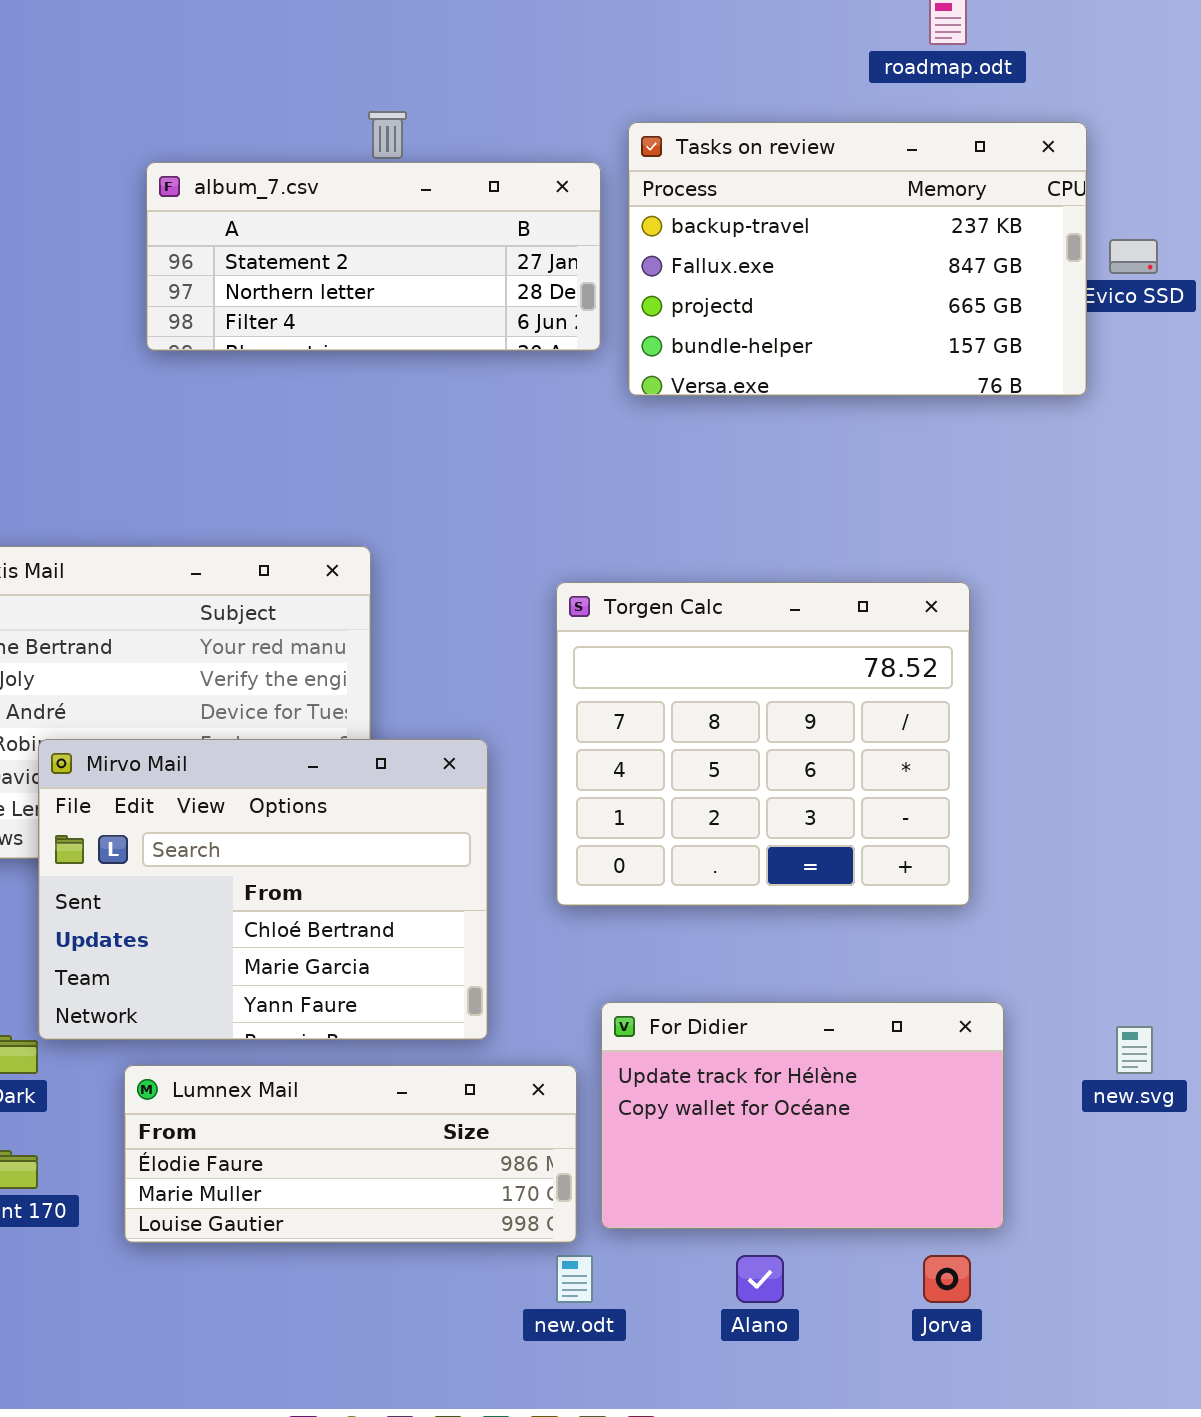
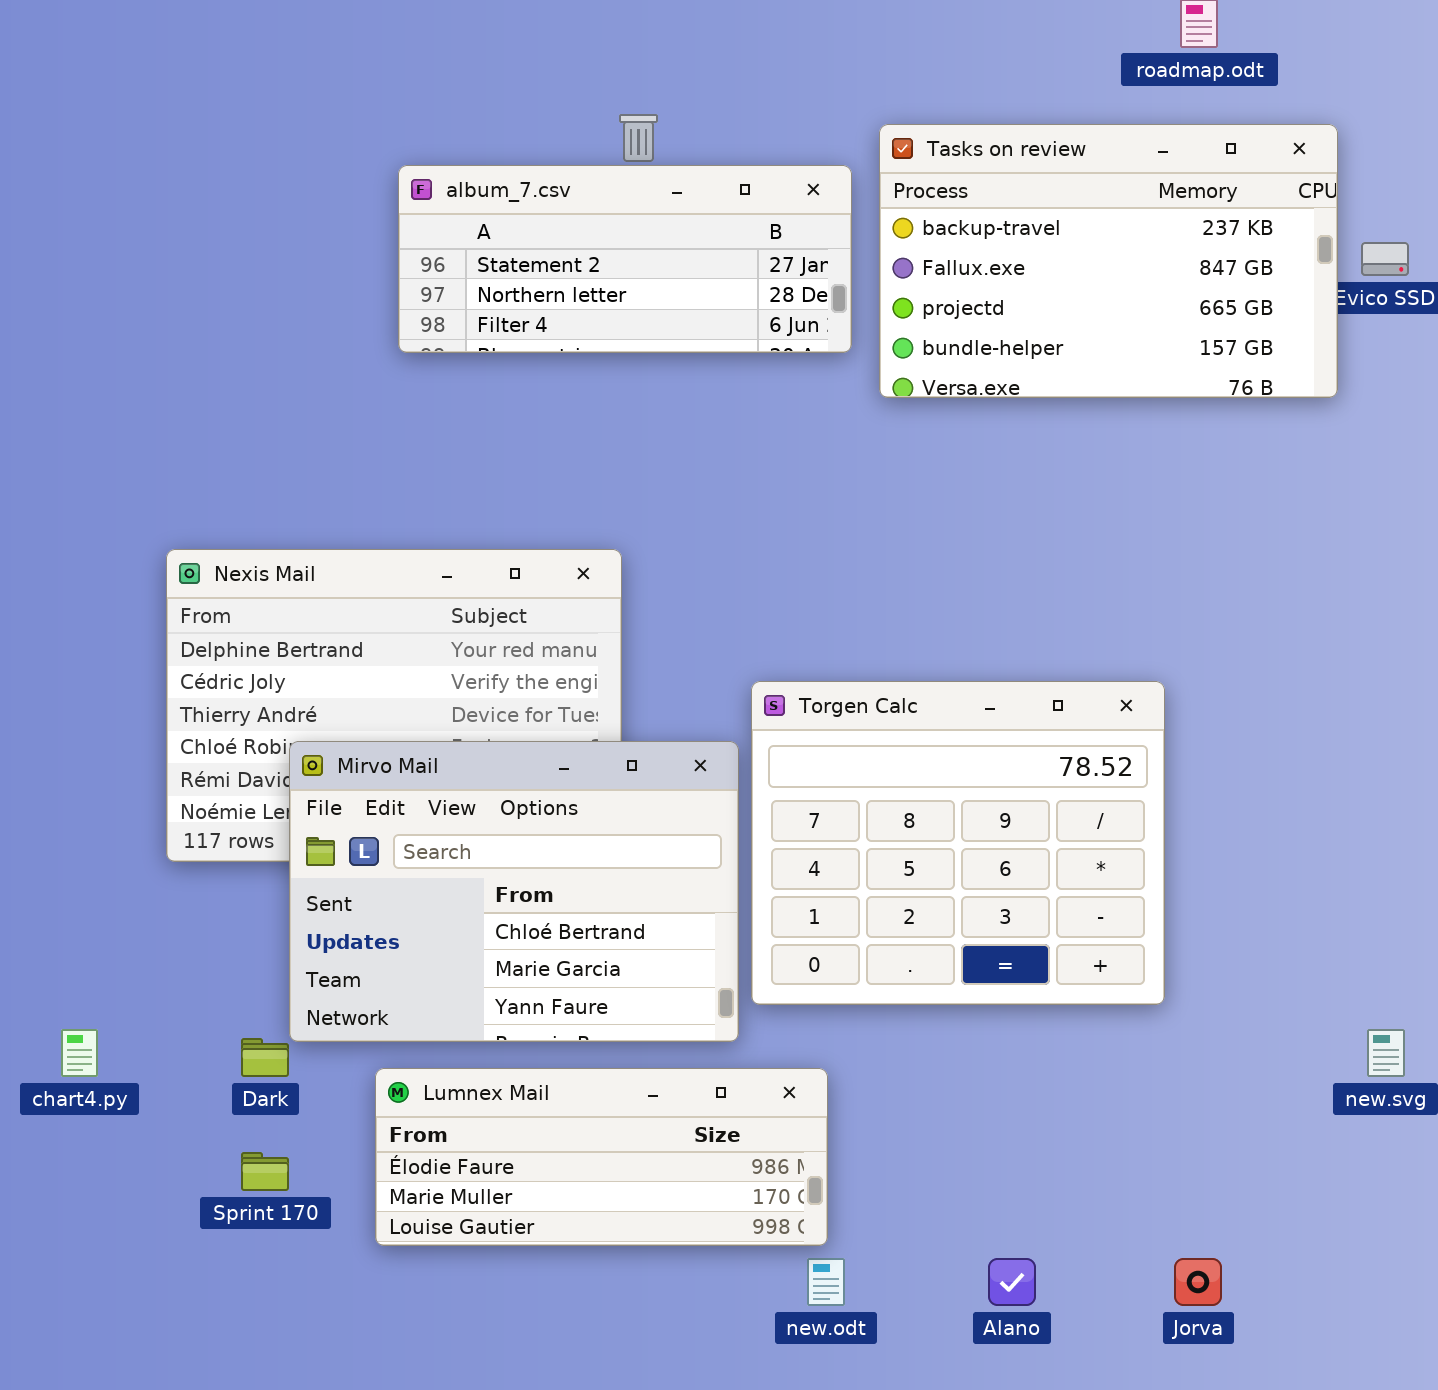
Torgen Calc: [556,582,970,906] -> [751,681,1165,1005], moved
For Didier: [601,1002,1004,1229] -> none, closed

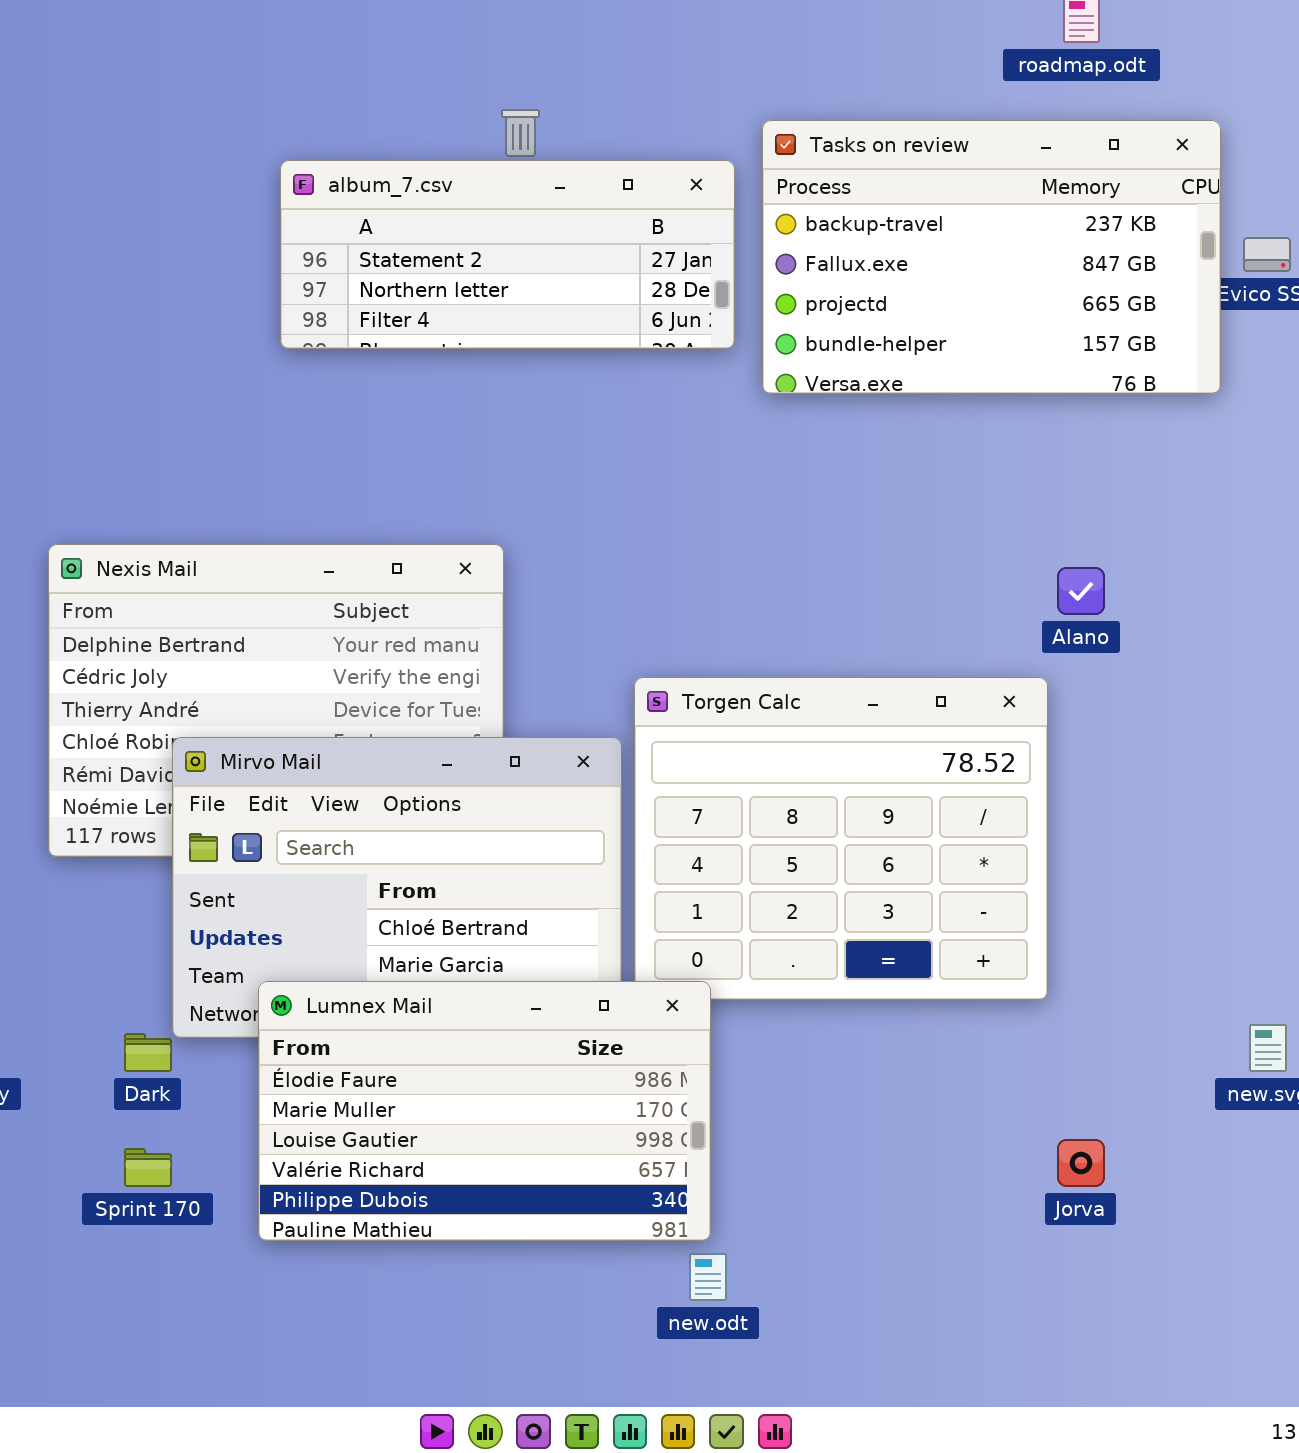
Lumnex Mail: [375,1068,828,1246] -> [258,981,711,1241], resized
Alano: [988,1258,1036,1306] -> [1057,567,1105,615], moved
Jorva: [1174,1258,1222,1306] -> [1057,1139,1105,1187], moved

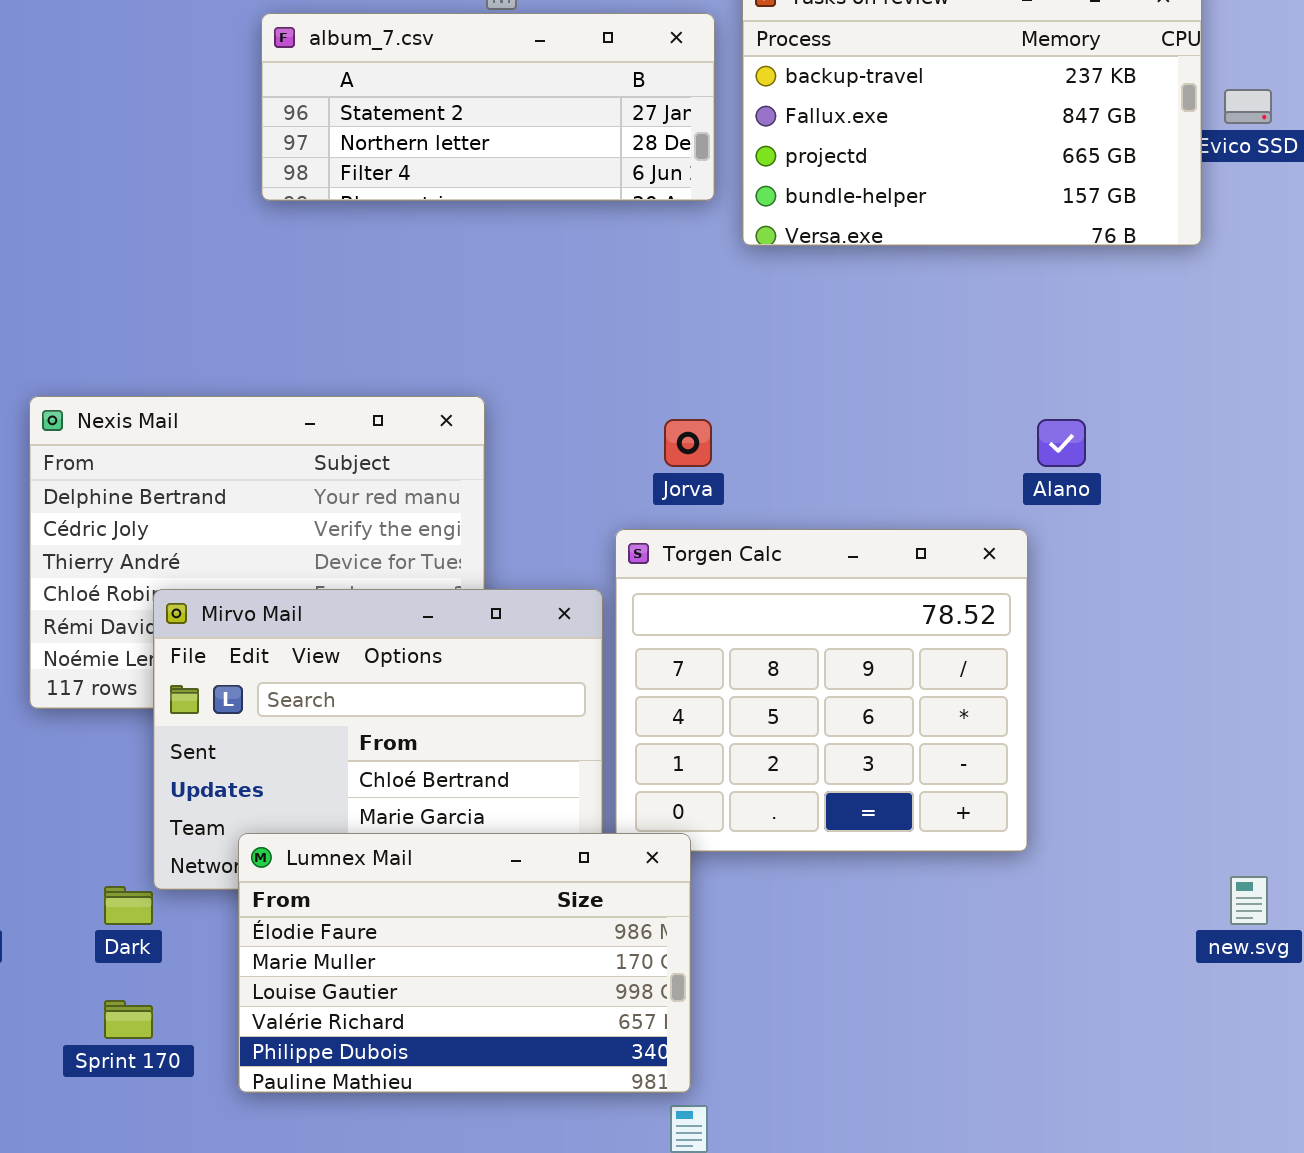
Jorva: [1057,1139,1105,1187] -> [664,419,712,467], moved

